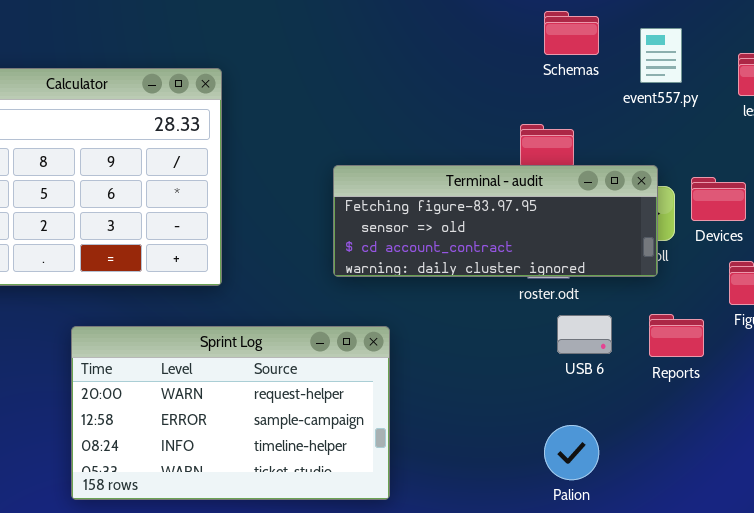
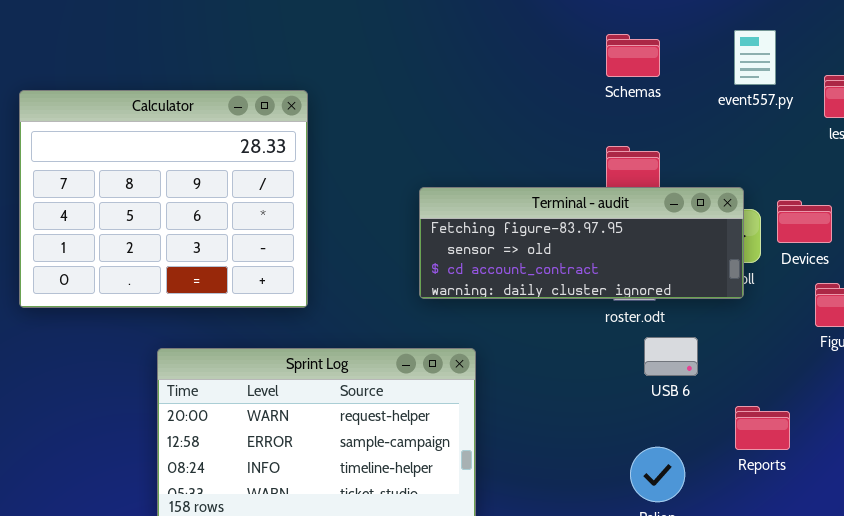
Schemas: [544,11,599,55] -> [606,34,660,77], moved
event557.py: [640,28,682,83] -> [734,30,776,85], moved
Reports: [649,314,704,357] -> [735,406,790,450], moved

